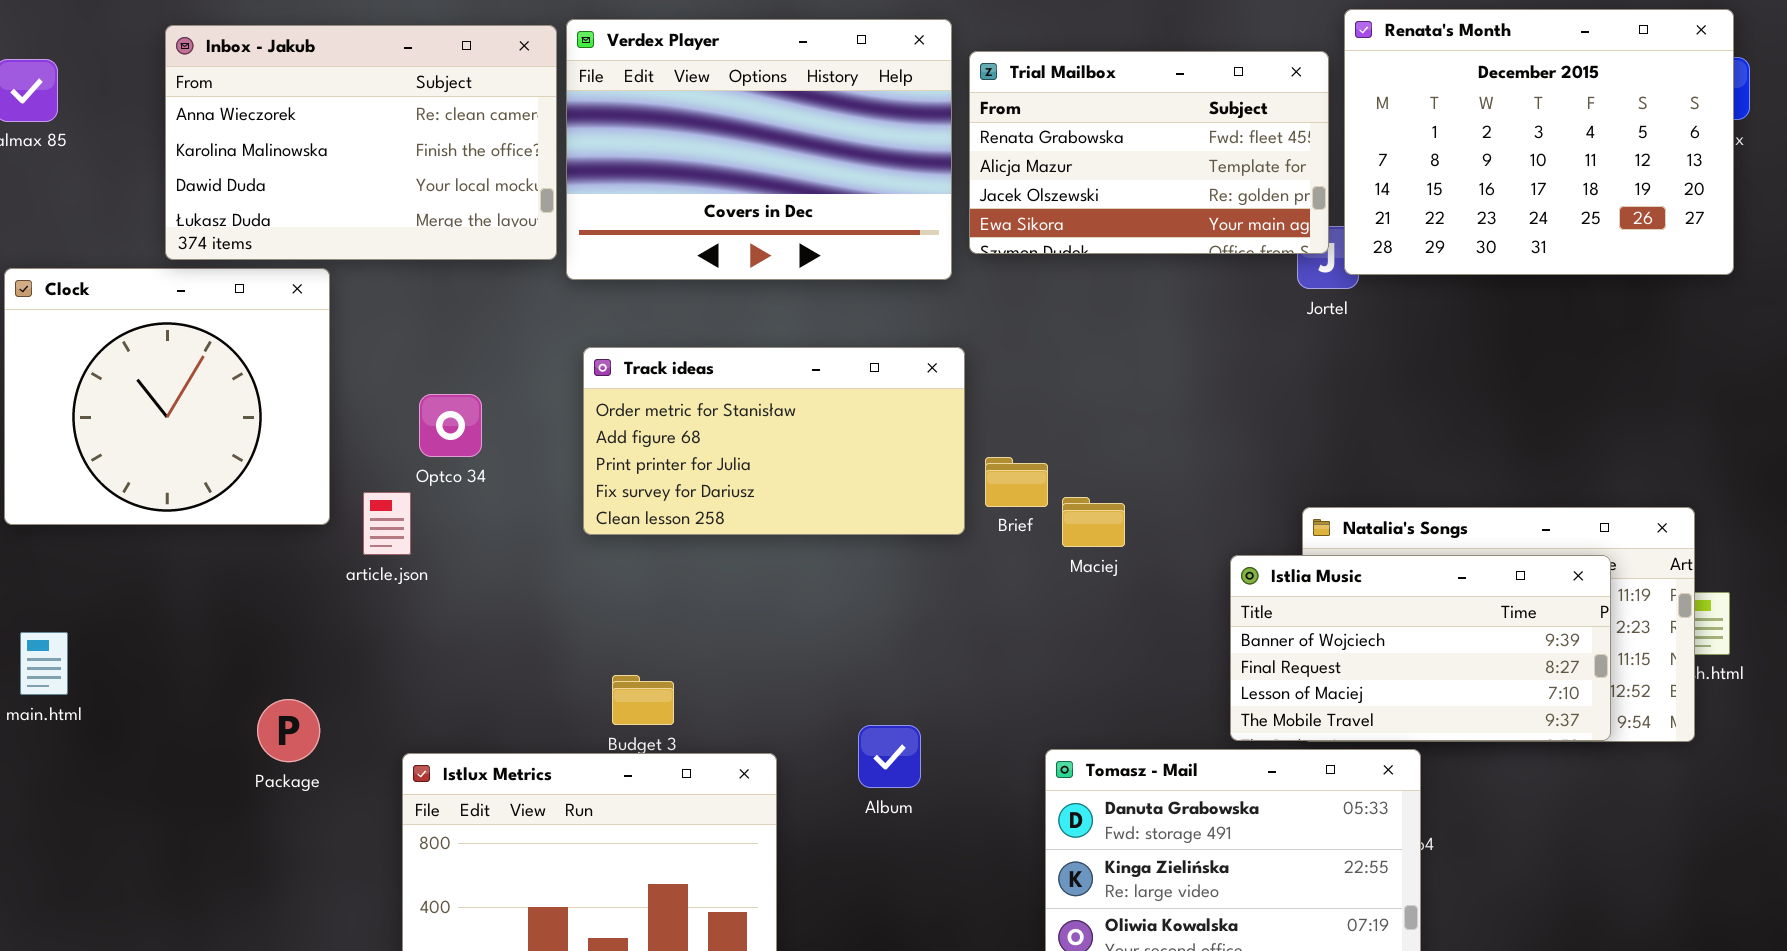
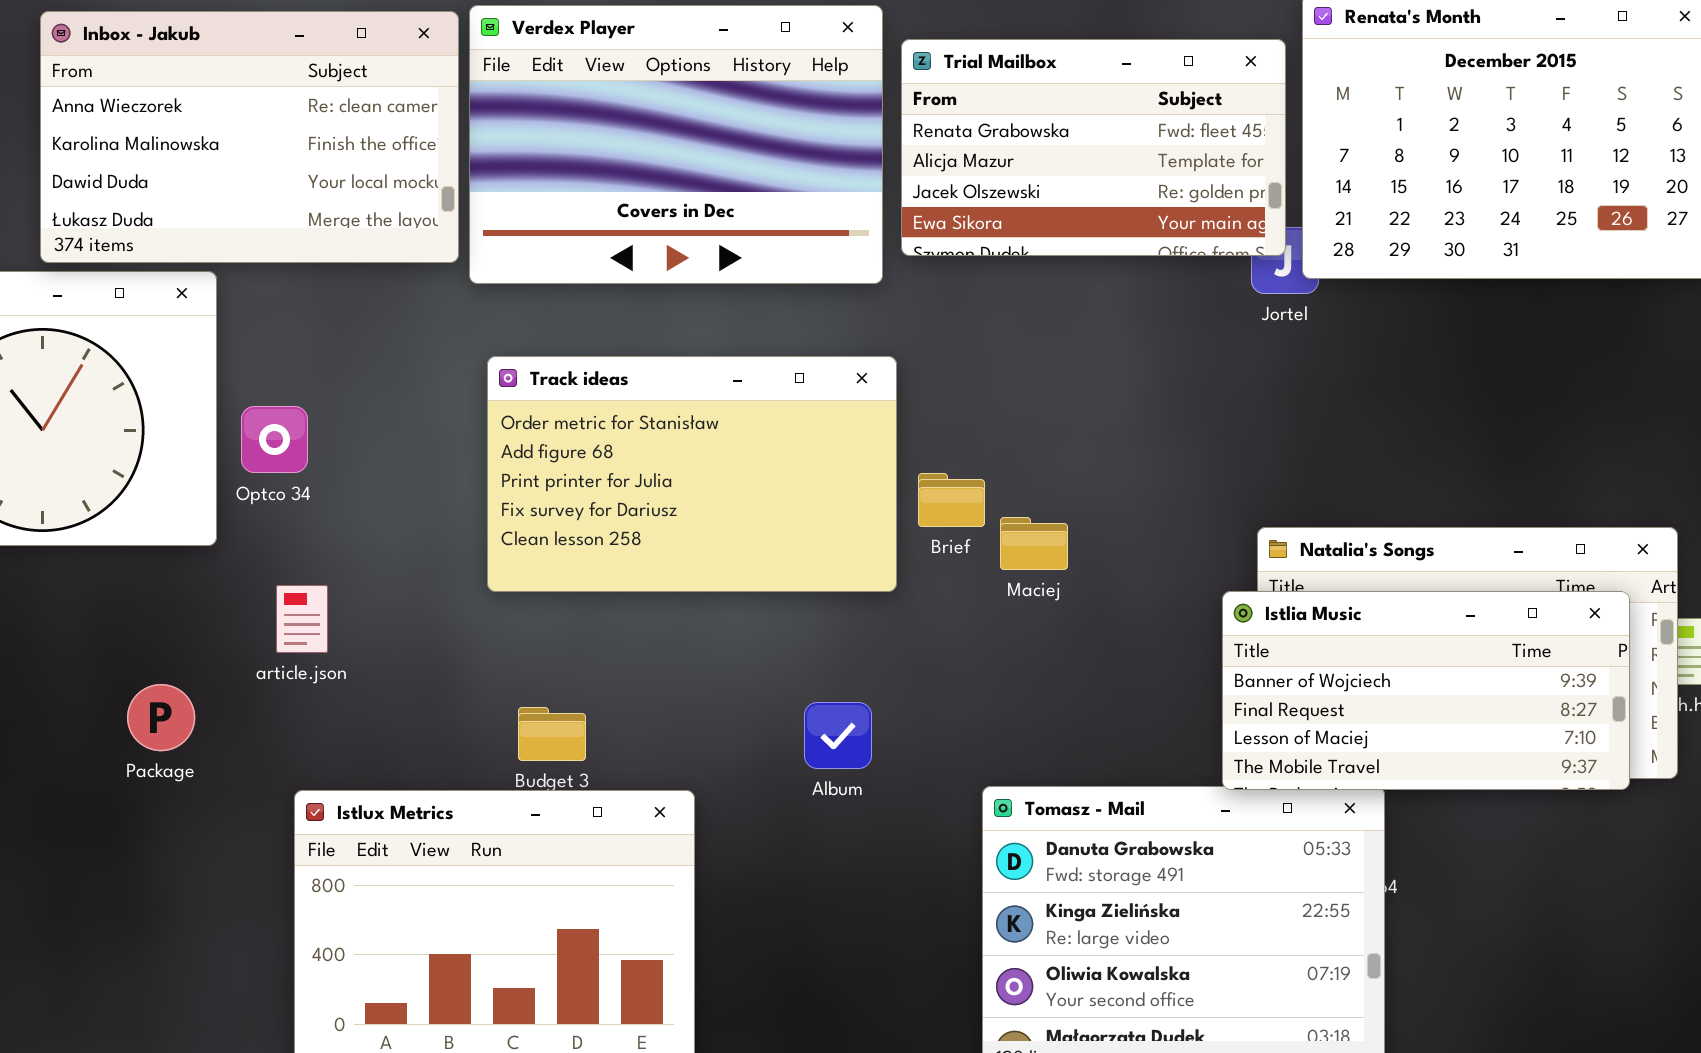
Track ideas: [583,347,965,535] -> [487,356,897,592], resized
Optco 34: [419,394,482,457] -> [241,406,308,473], moved
article.json: [363,492,411,555] -> [276,585,328,653], moved
Istlia Music: [1230,555,1611,741] -> [1222,591,1630,790], moved
Package: [257,699,320,762] -> [127,684,195,751], moved
Album: [858,725,921,788] -> [804,702,872,769], moved

